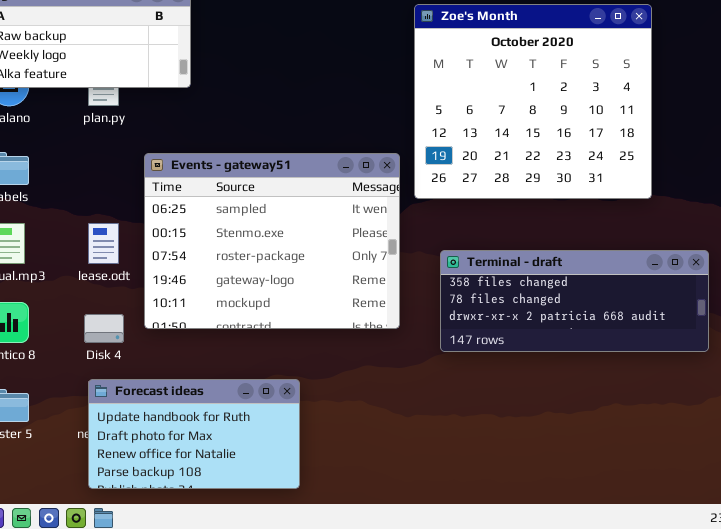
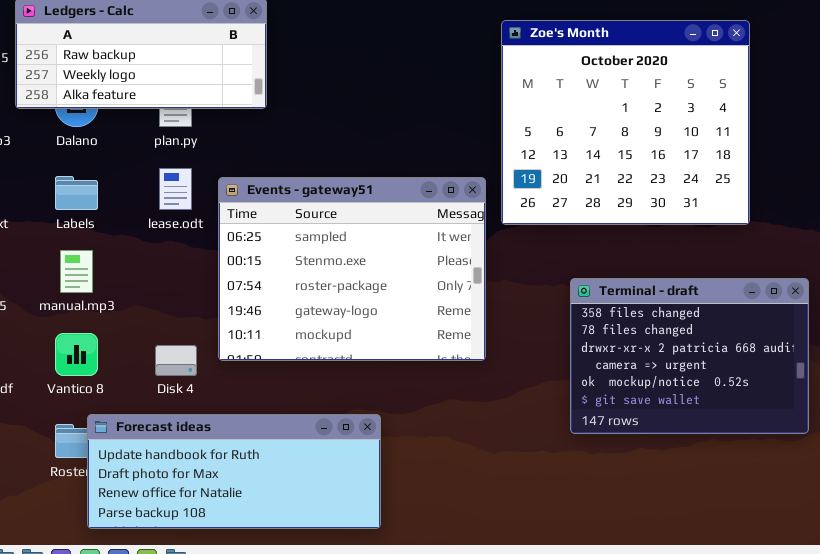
lease.odt: [88,223,119,264] -> [159,168,192,210], moved
Terminal - draft: [440,250,709,352] -> [570,278,809,434], resized
Forecast ideas: [88,379,300,489] -> [87,414,381,529], resized

